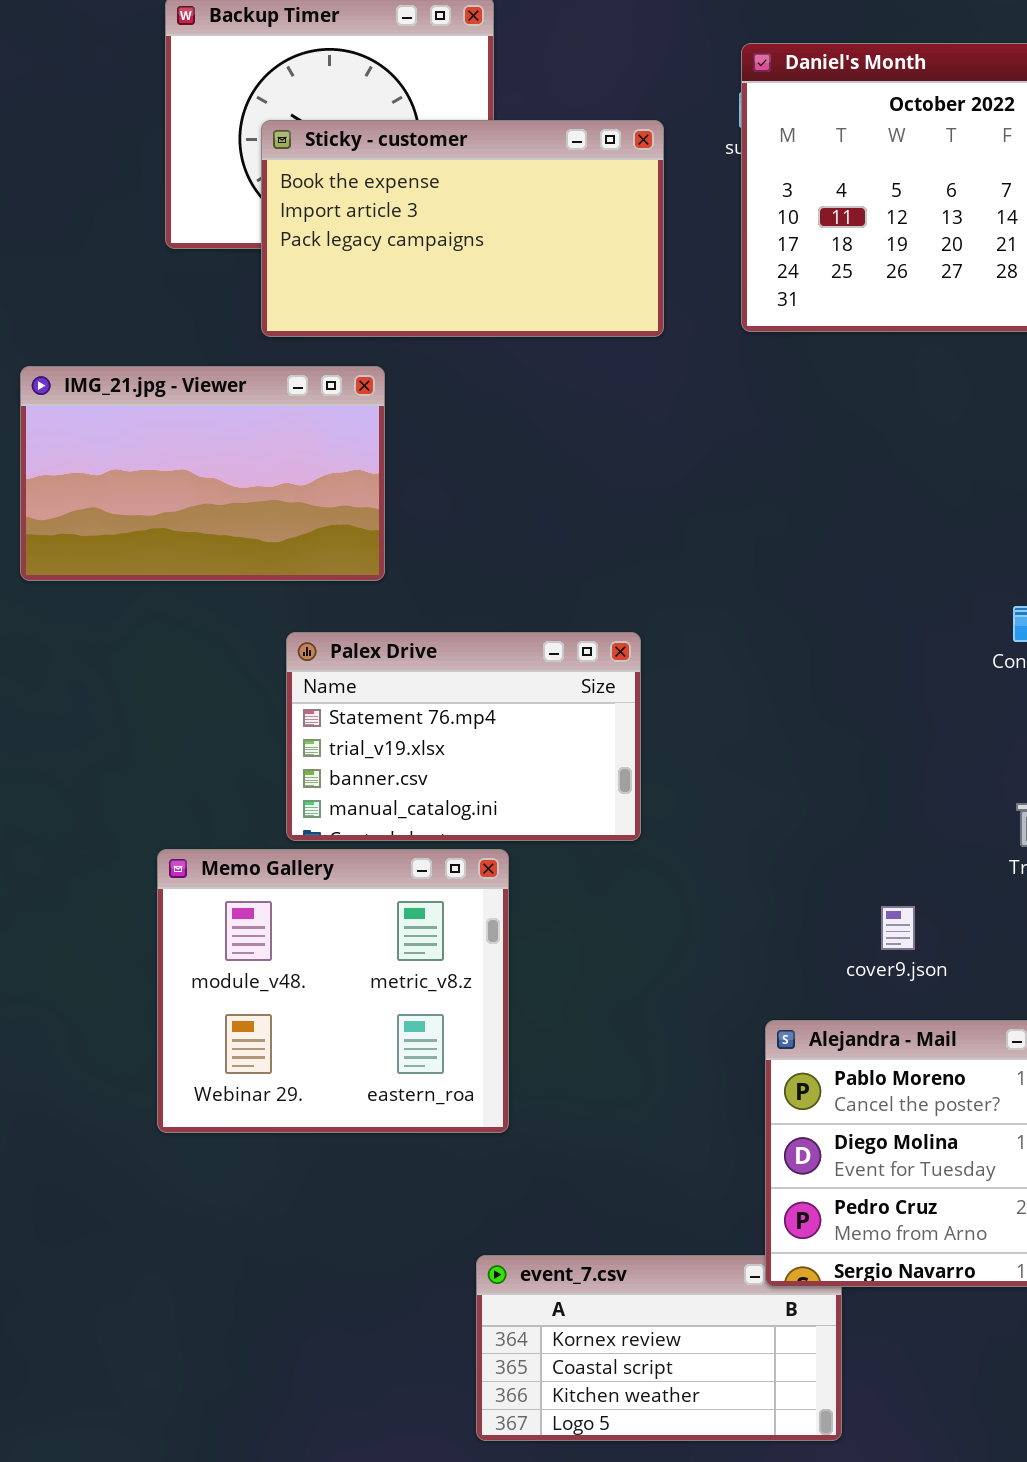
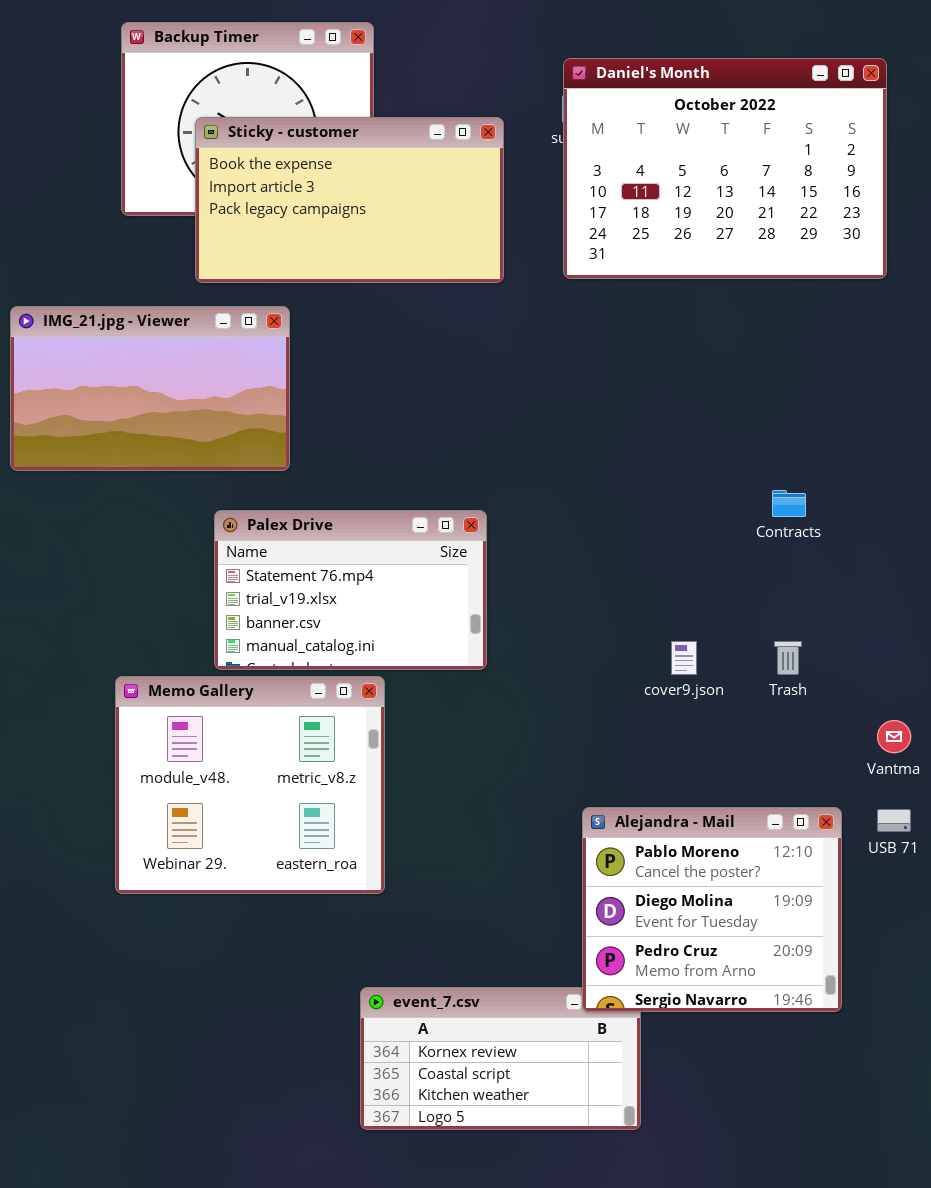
cover9.json: [881,906,915,950] -> [671,641,697,675], moved

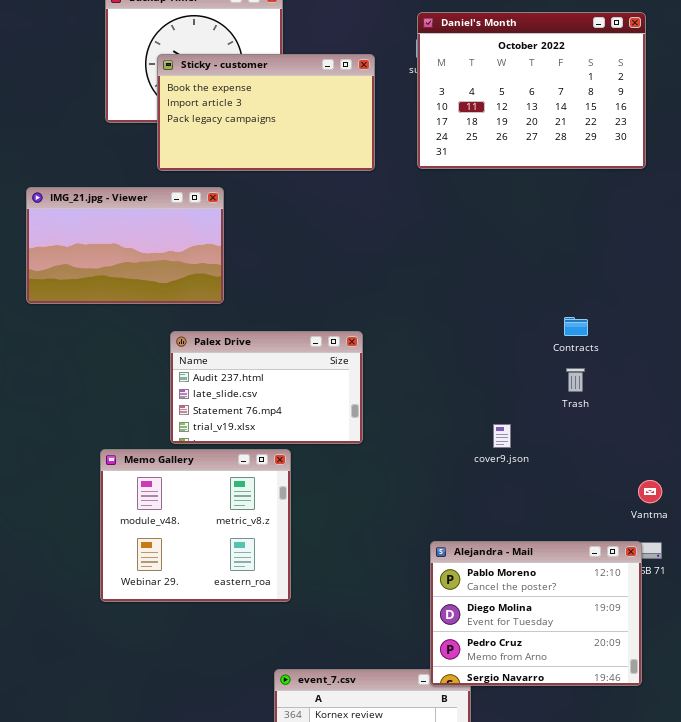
Palex Drive: [214,510,487,670] -> [170,331,363,444], scrolled up 2 rows
Trash: [774,641,802,675] -> [566,368,585,392], moved
Alejandra - Mail: [582,807,842,1012] -> [430,541,642,686], resized

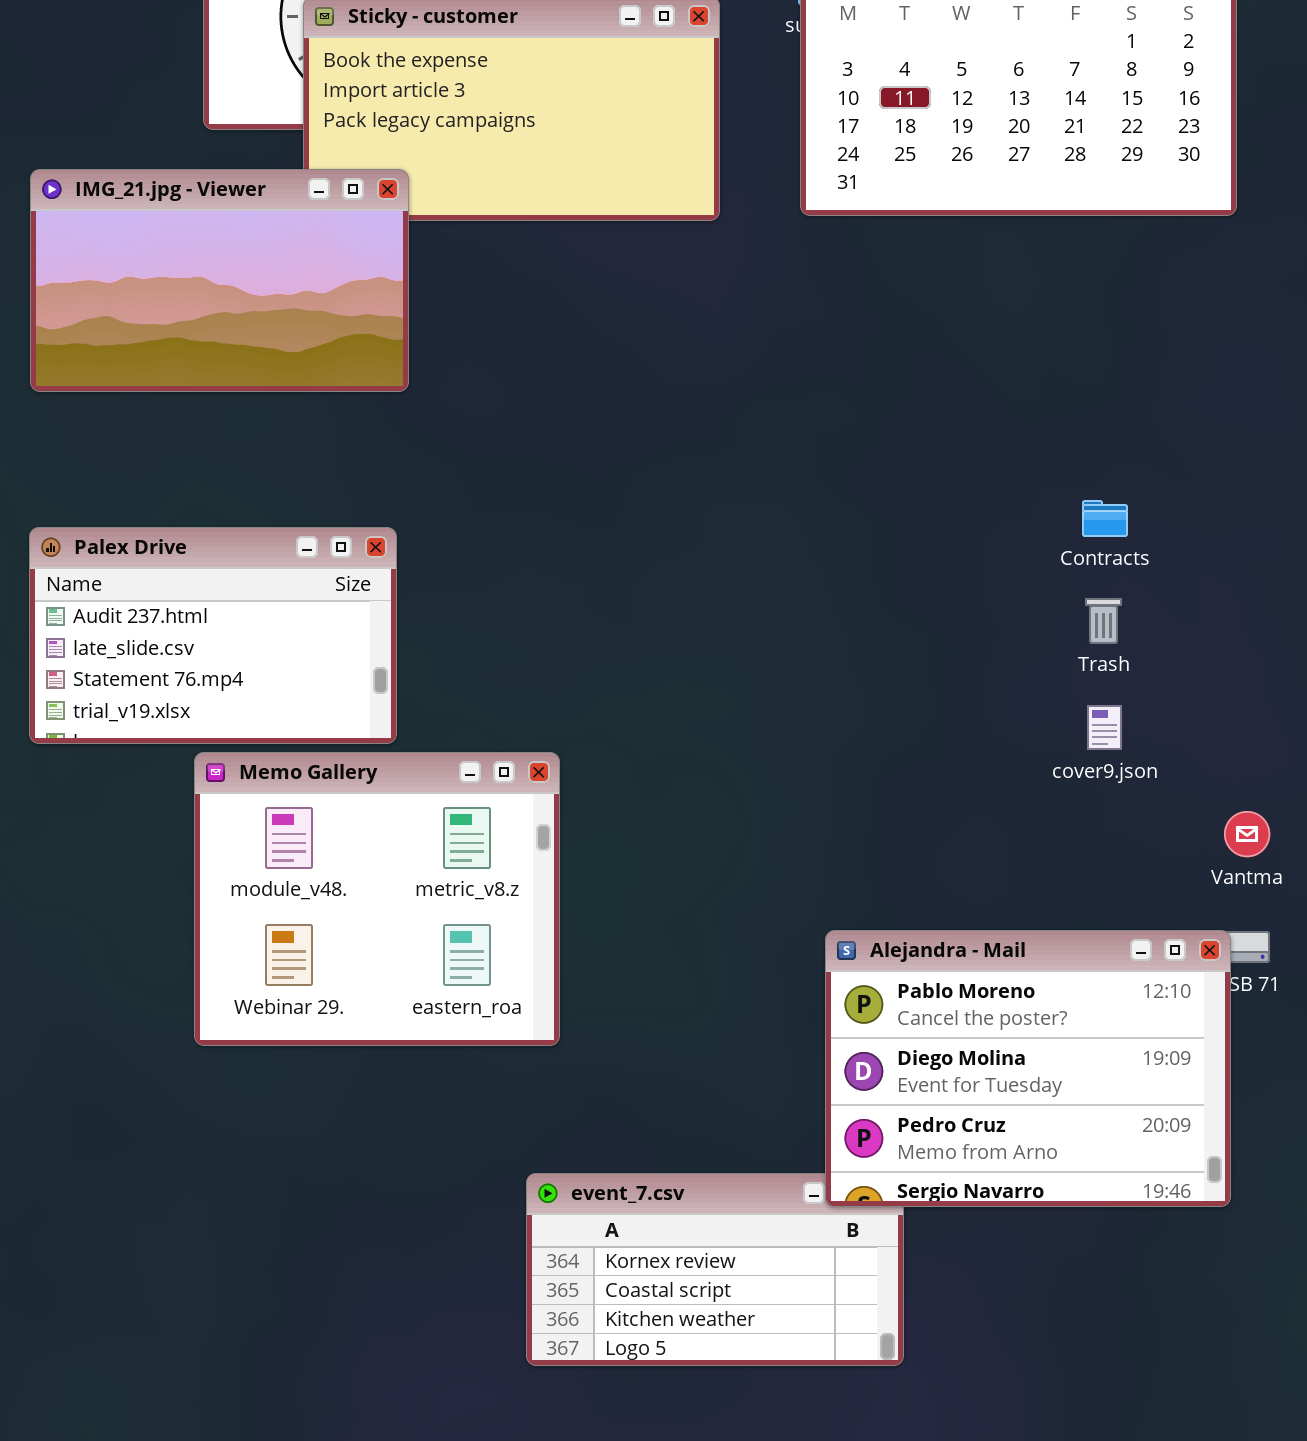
IMG_21.jpg - Viewer: [26,187,224,304] -> [30,169,409,392], moved
Palex Drive: [170,331,363,444] -> [29,527,397,744], moved
cover9.json: [493,424,511,448] -> [1087,705,1122,750], moved

